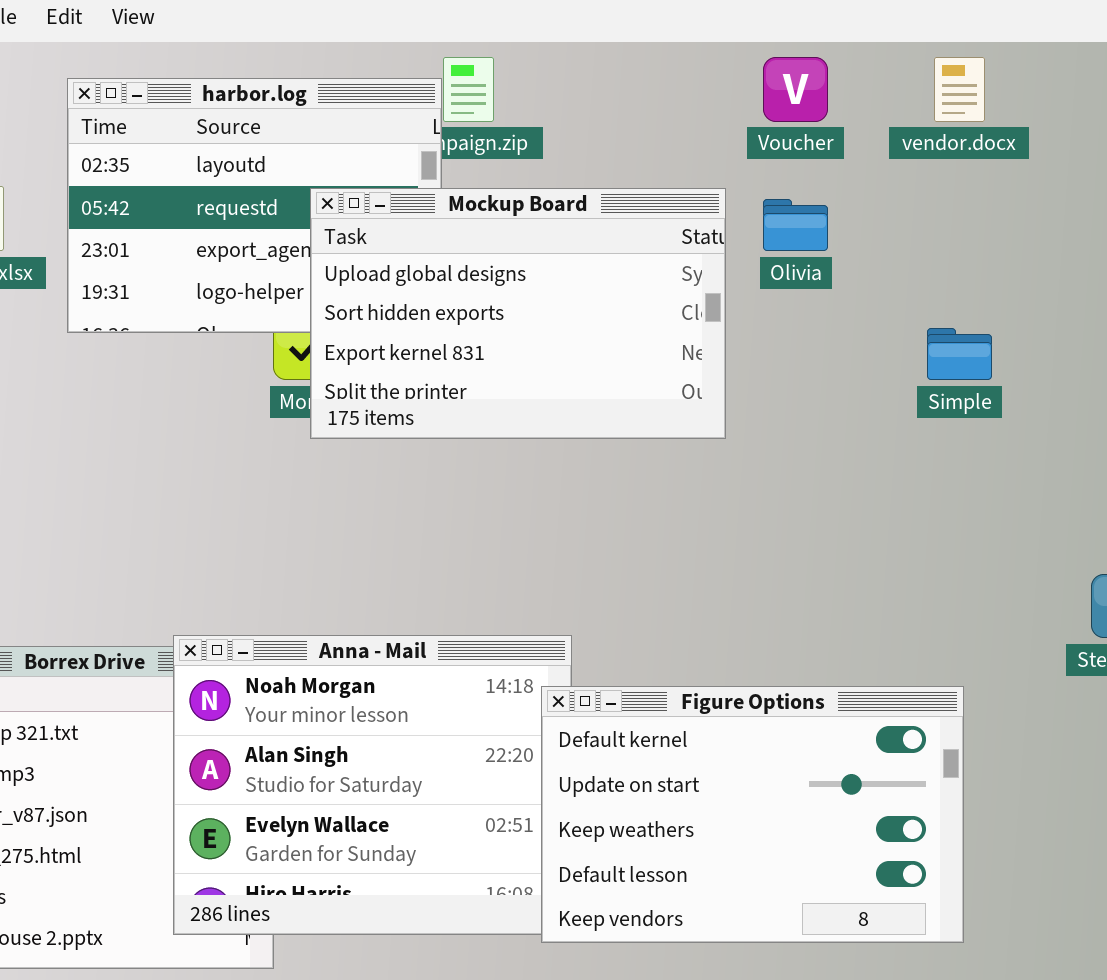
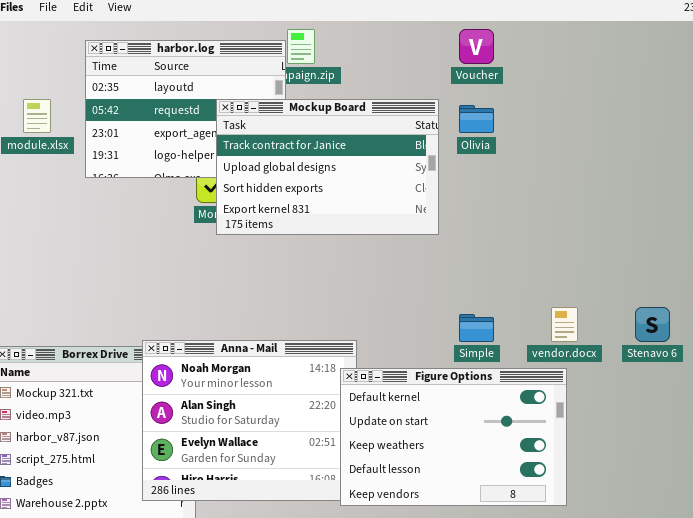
vendor.docx: [934,57,985,122] -> [551,307,578,342], moved
Mockup Board: [310,188,726,439] -> [216,99,439,235], scrolled up 1 row
Simple: [927,328,992,380] -> [459,314,494,342], moved

